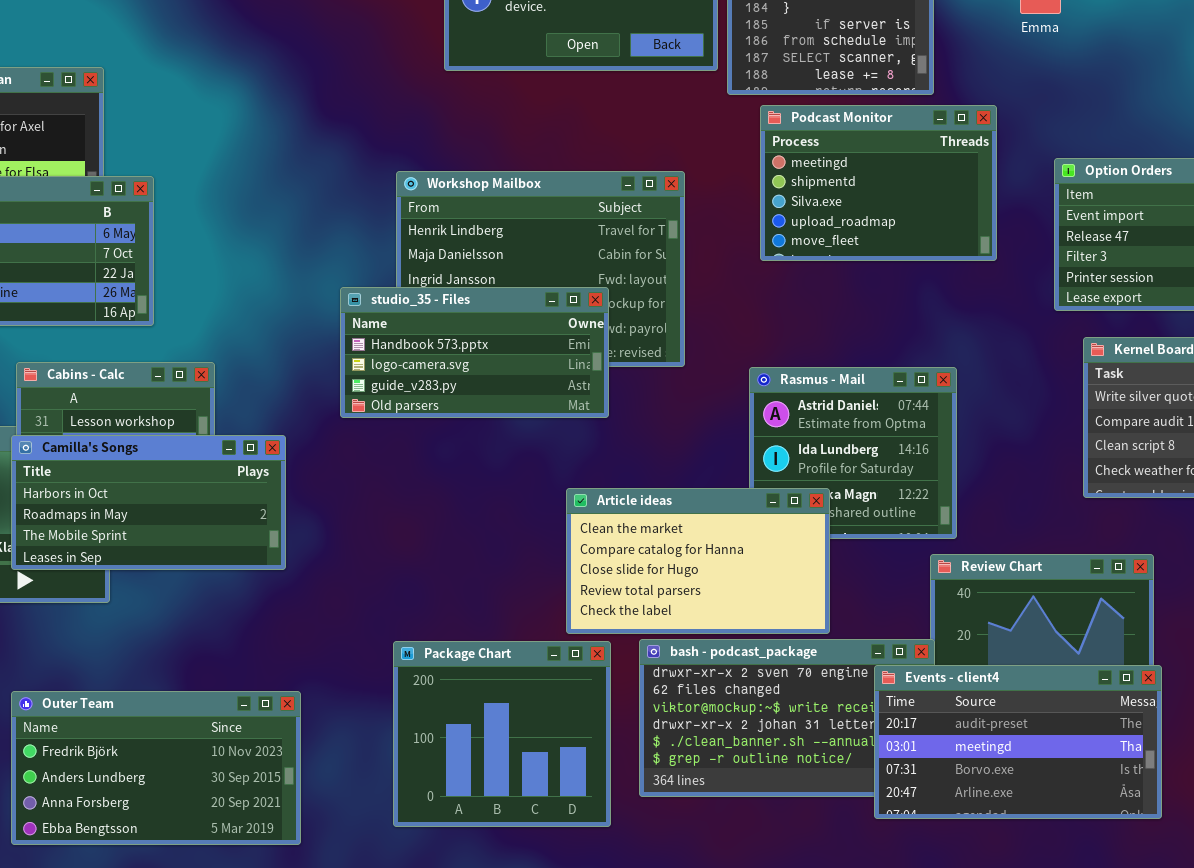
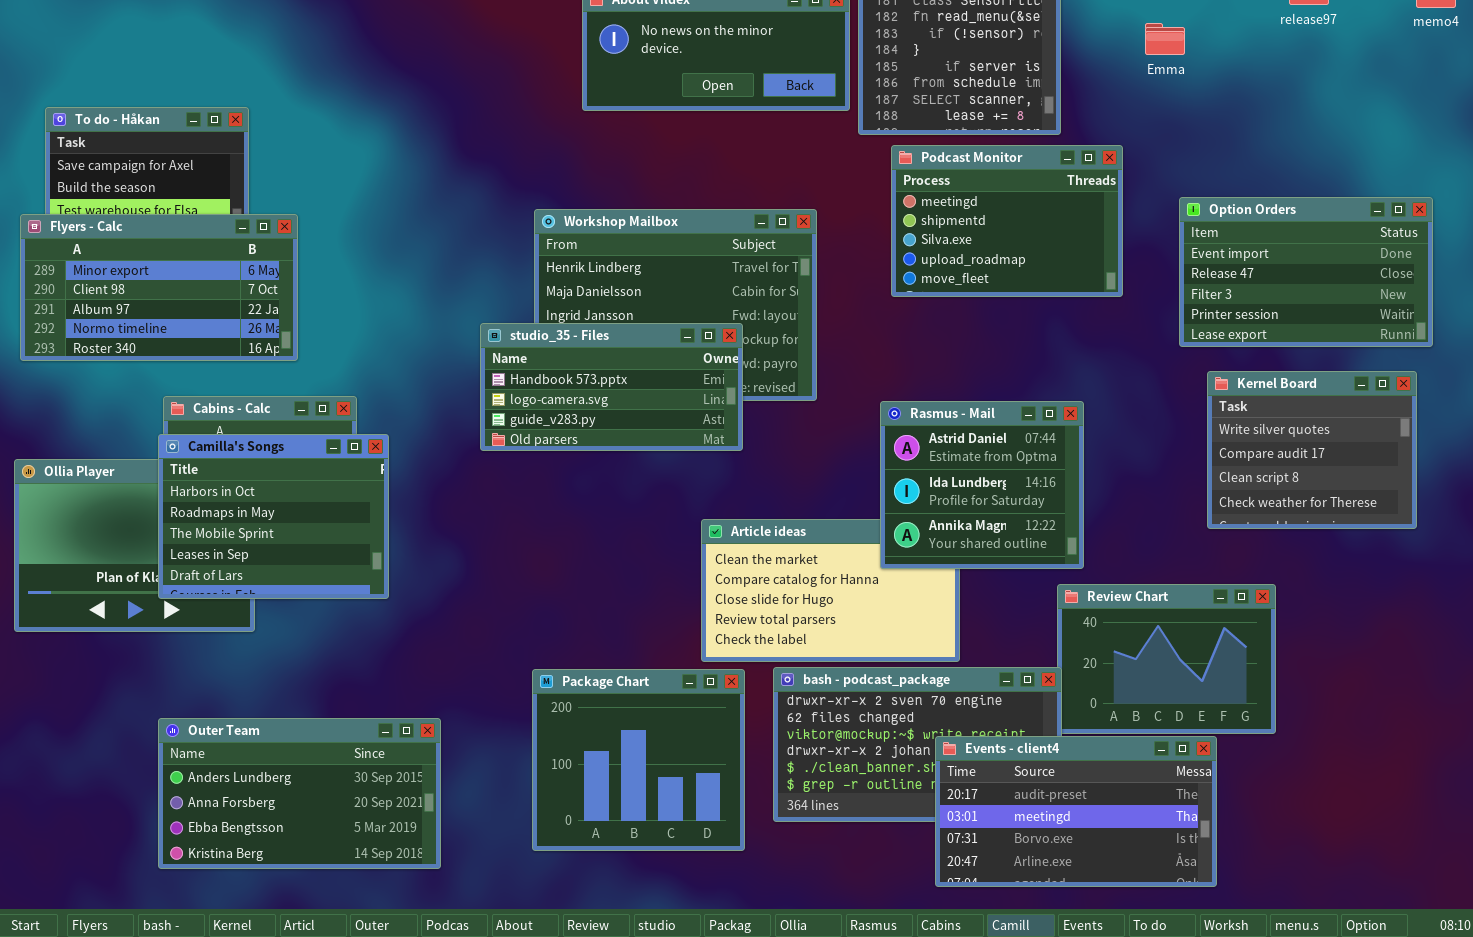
Rasmus - Mail: [749,367,957,539] -> [880,401,1084,569], raised
Camilla's Songs: [11,435,286,570] -> [158,434,389,599], resized
Events - client4: [874,665,1162,819] -> [935,736,1217,887], moved
Outer Team: [11,691,301,845] -> [158,718,441,869], scrolled down 1 row

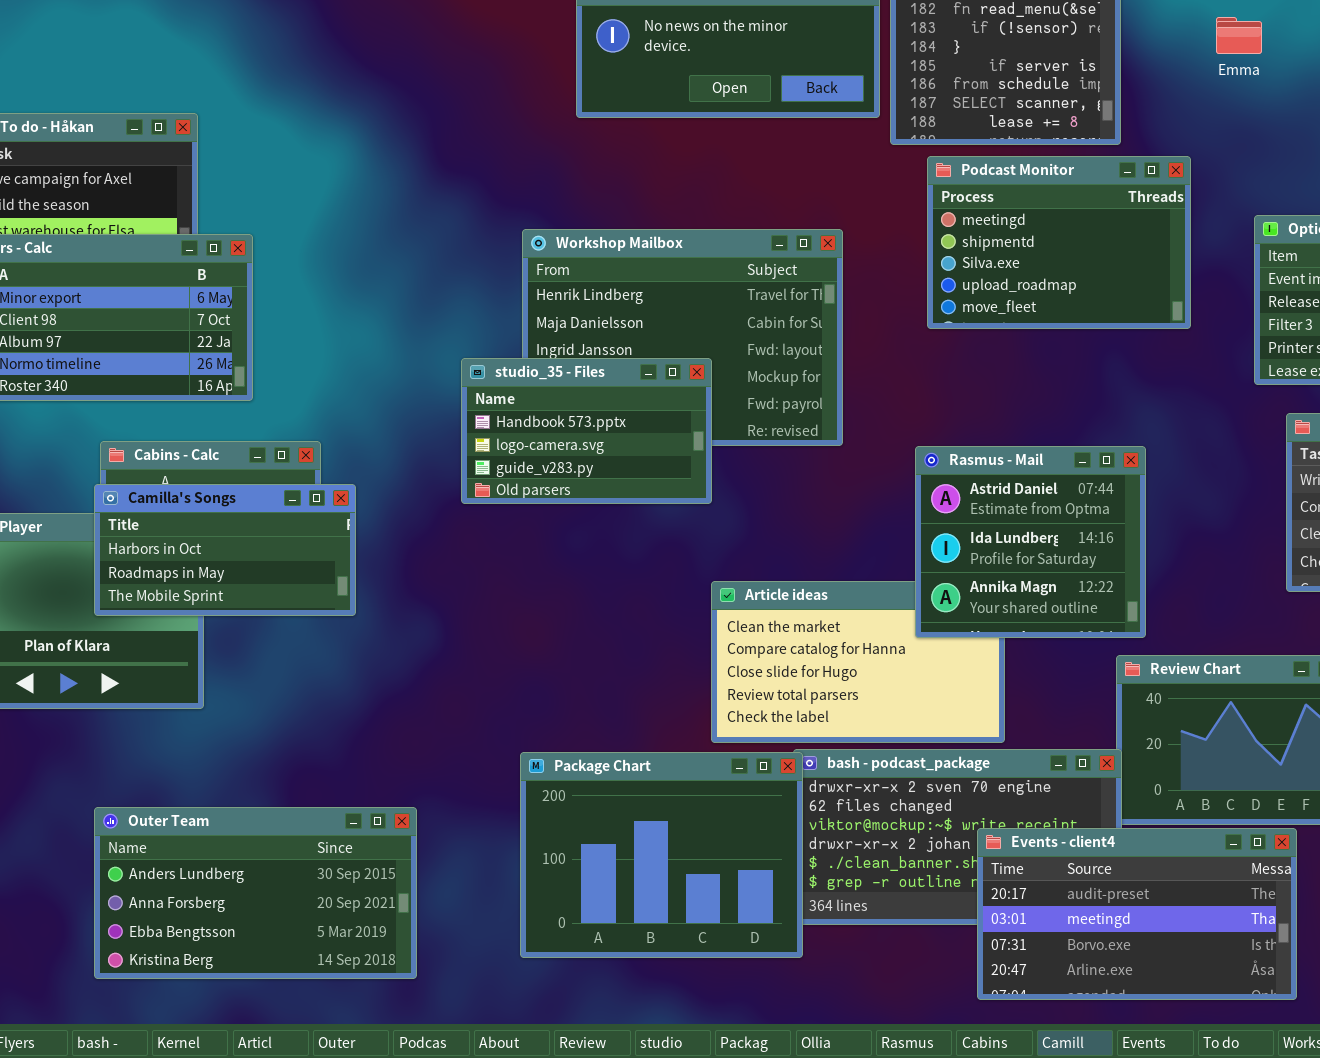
studio_35 - Files: [480,323,743,451] -> [461,358,712,504], resized
Camilla's Songs: [158,434,389,599] -> [94,484,356,616], resized
Package Chart: [532,669,745,851] -> [520,752,803,958], resized

